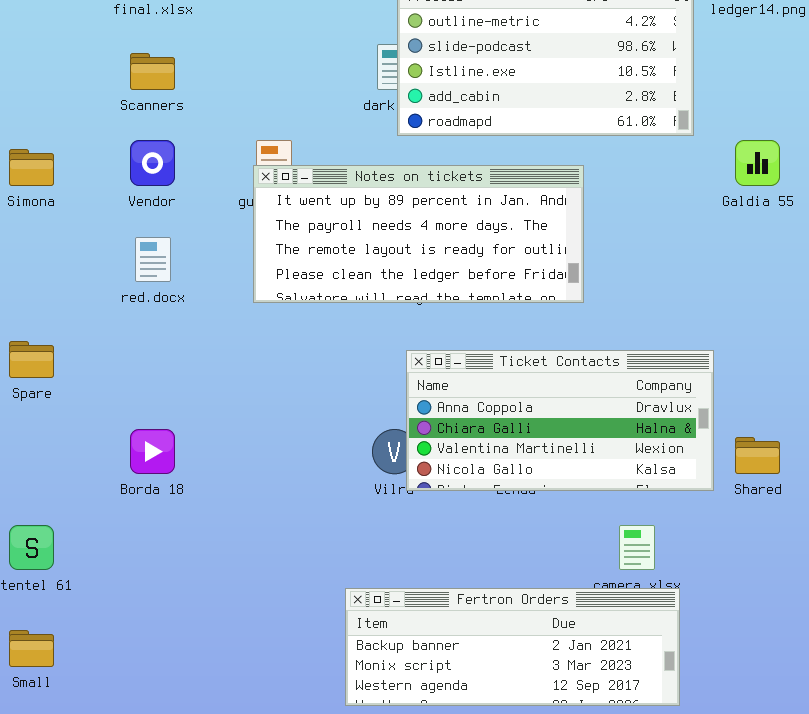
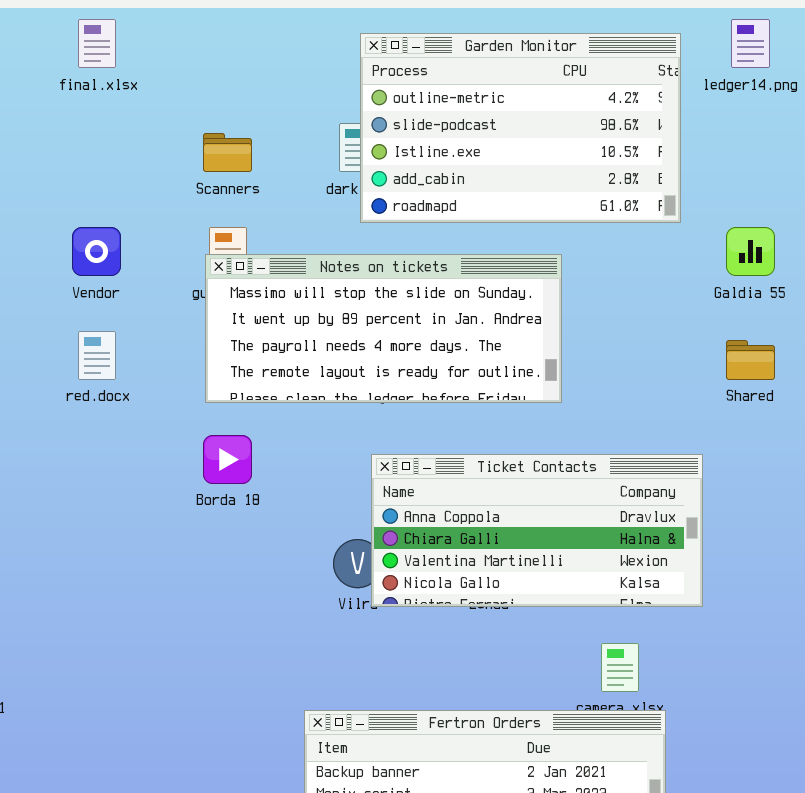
Scanners: [130,53,175,90] -> [203,133,252,172], moved
Notes on tickets: [253,165,584,303] -> [205,254,562,403], scrolled up 1 row
Borda 18: [130,429,175,474] -> [203,435,252,484], moved
Shared: [735,437,780,474] -> [726,340,775,380], moved

